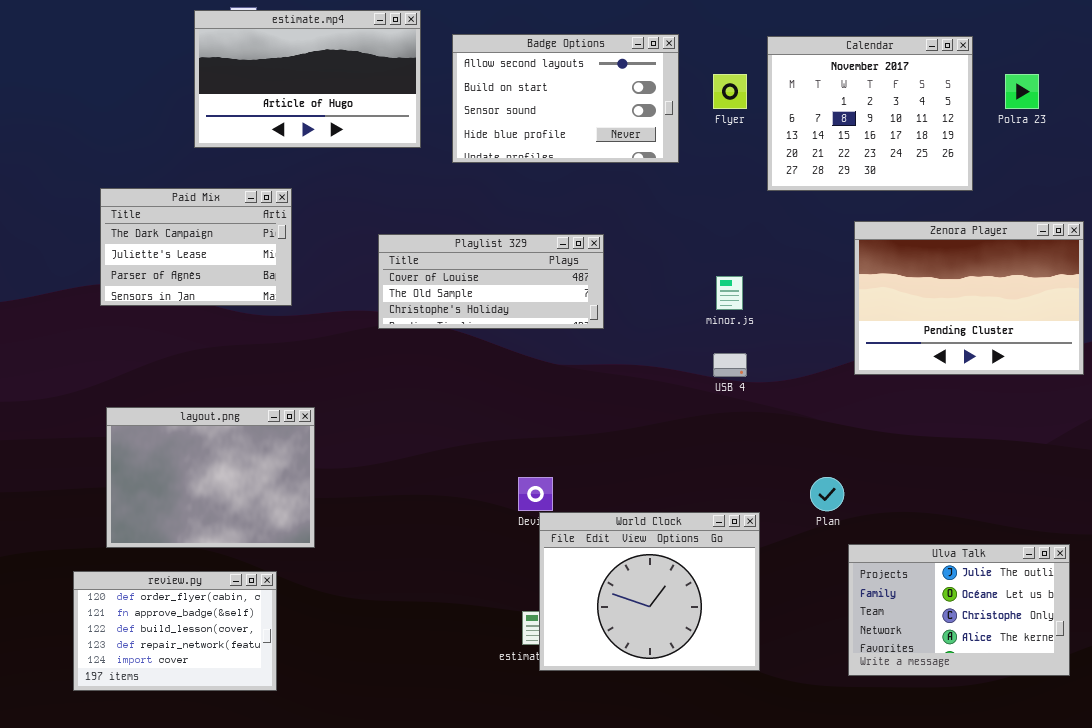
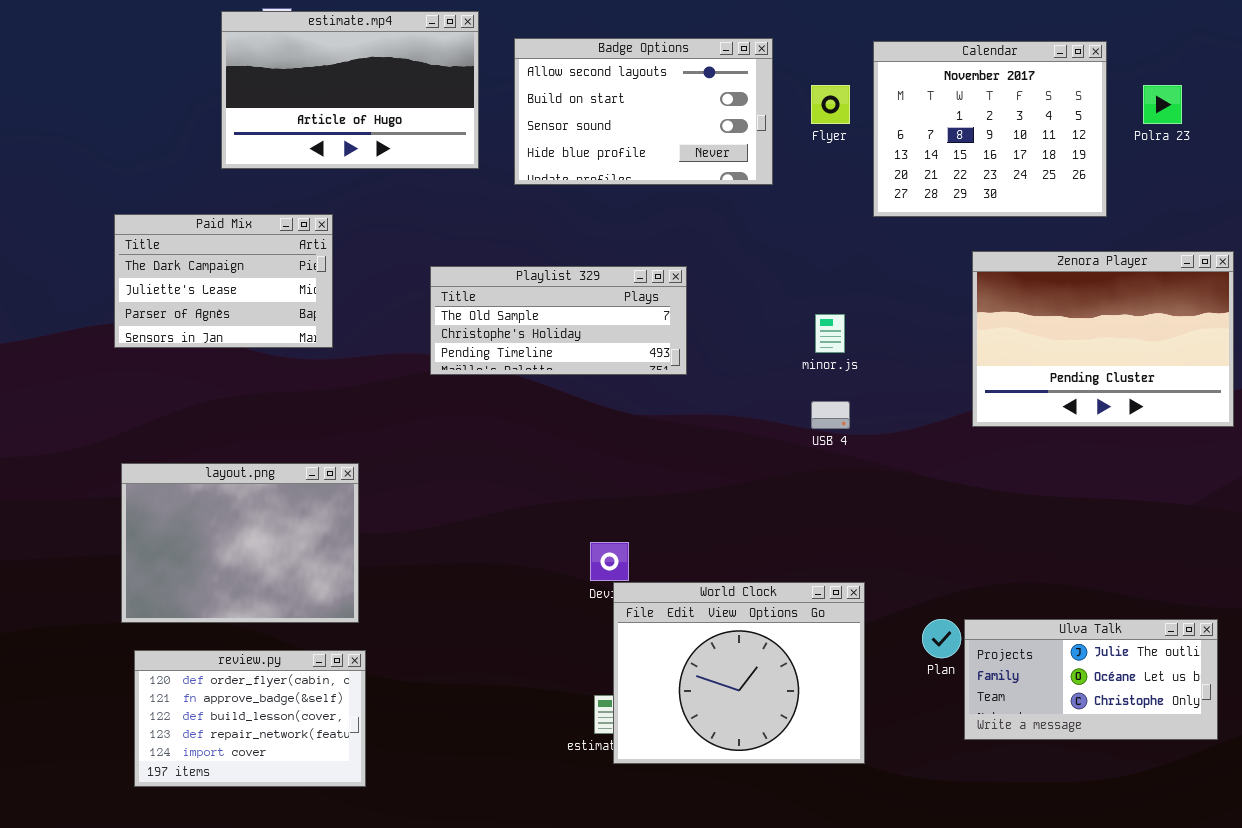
Playlist 329: [378,234,604,329] -> [430,266,687,375], scrolled down 1 row
Plan: [810,477,844,511] -> [922,619,961,658], moved
Ulva Talk: [848,544,1070,676] -> [964,619,1218,740], resized
review.py: [73,571,277,691] -> [134,650,366,787], moved

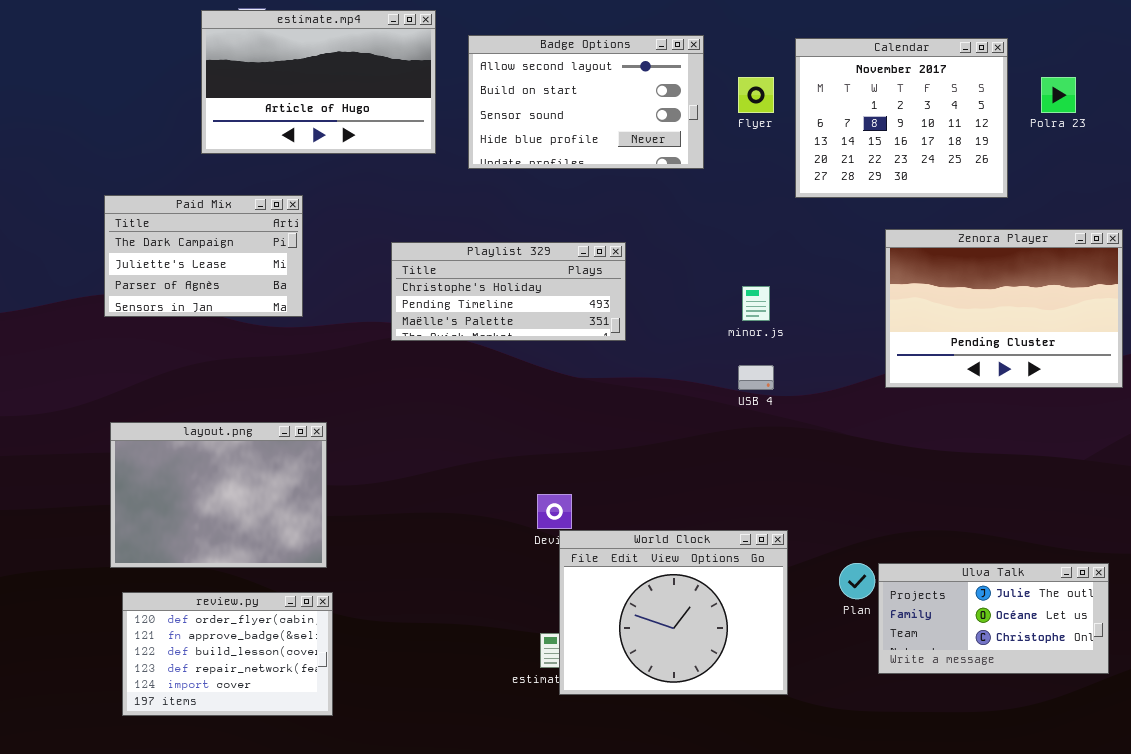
Playlist 329: [430,266,687,375] -> [391,242,626,341], scrolled down 1 row

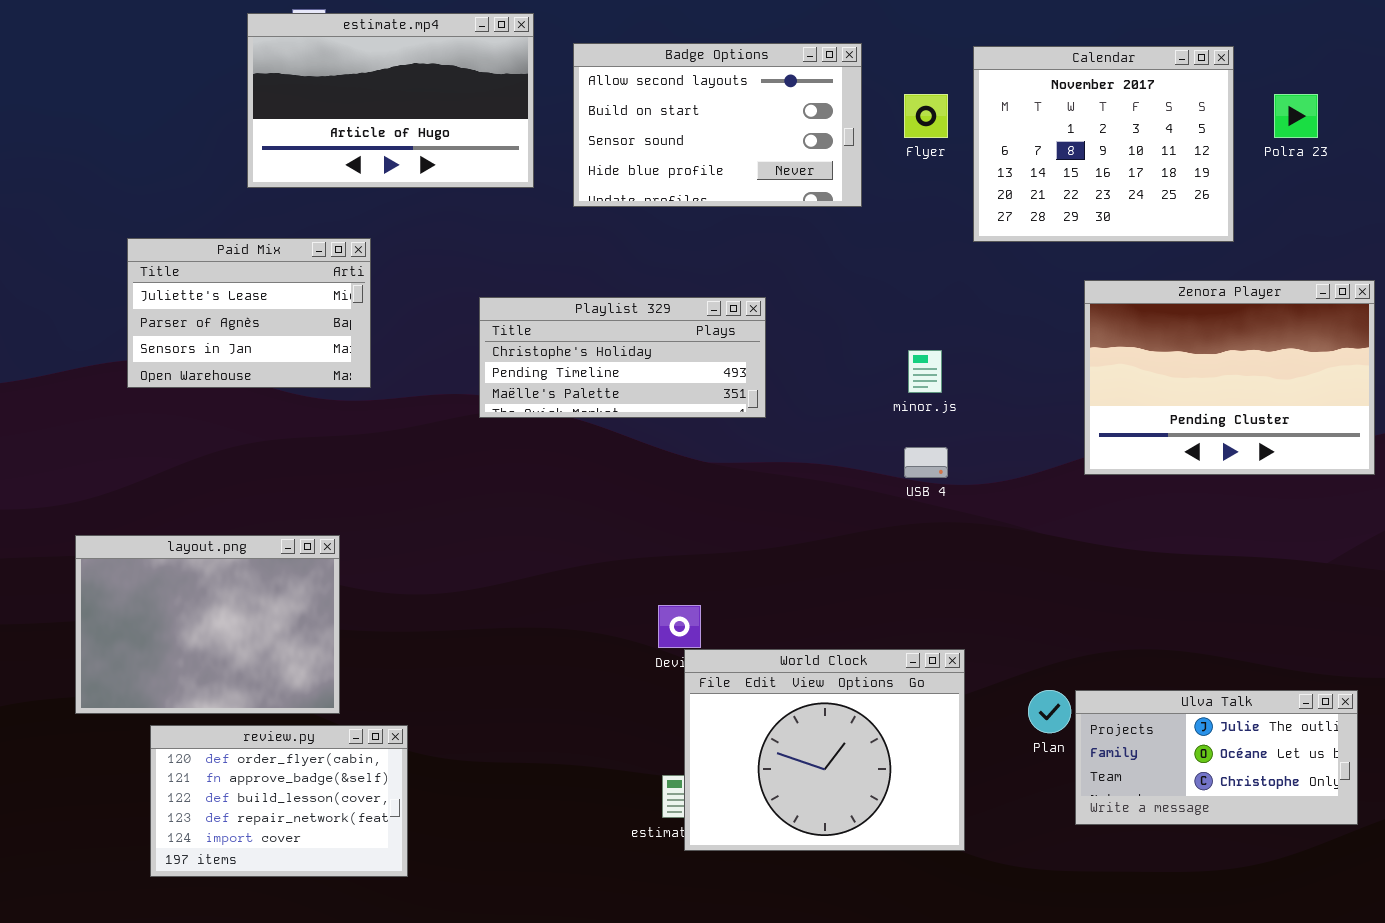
Paid Mix: [104,195,303,317] -> [127,238,371,388], scrolled down 1 row
layout.png: [110,422,327,568] -> [75,535,340,714], moved

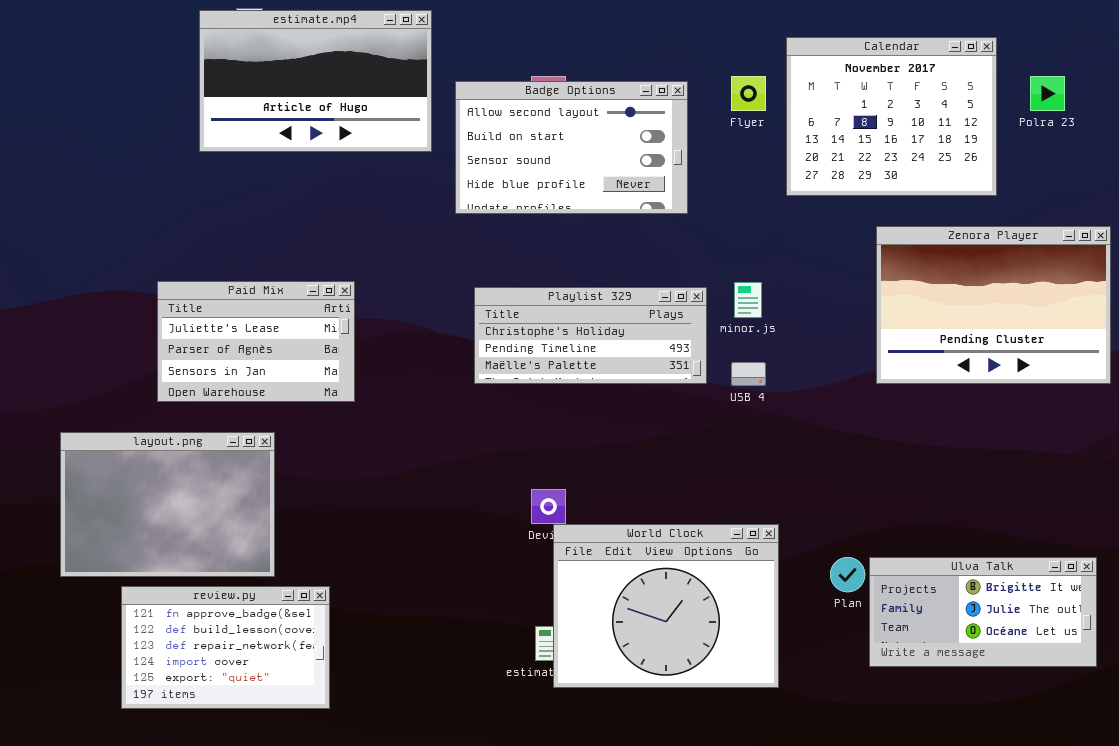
Badge Options: [573,43,862,207] -> [455,81,688,214], moved
Paid Mix: [127,238,371,388] -> [157,281,355,402], moved
Playlist 329: [479,297,766,418] -> [474,287,707,384], moved
Ulva Talk: [1075,690,1358,825] -> [869,557,1097,667], scrolled up 1 row
review.py: [150,725,408,877] -> [121,586,330,709], scrolled down 1 row

